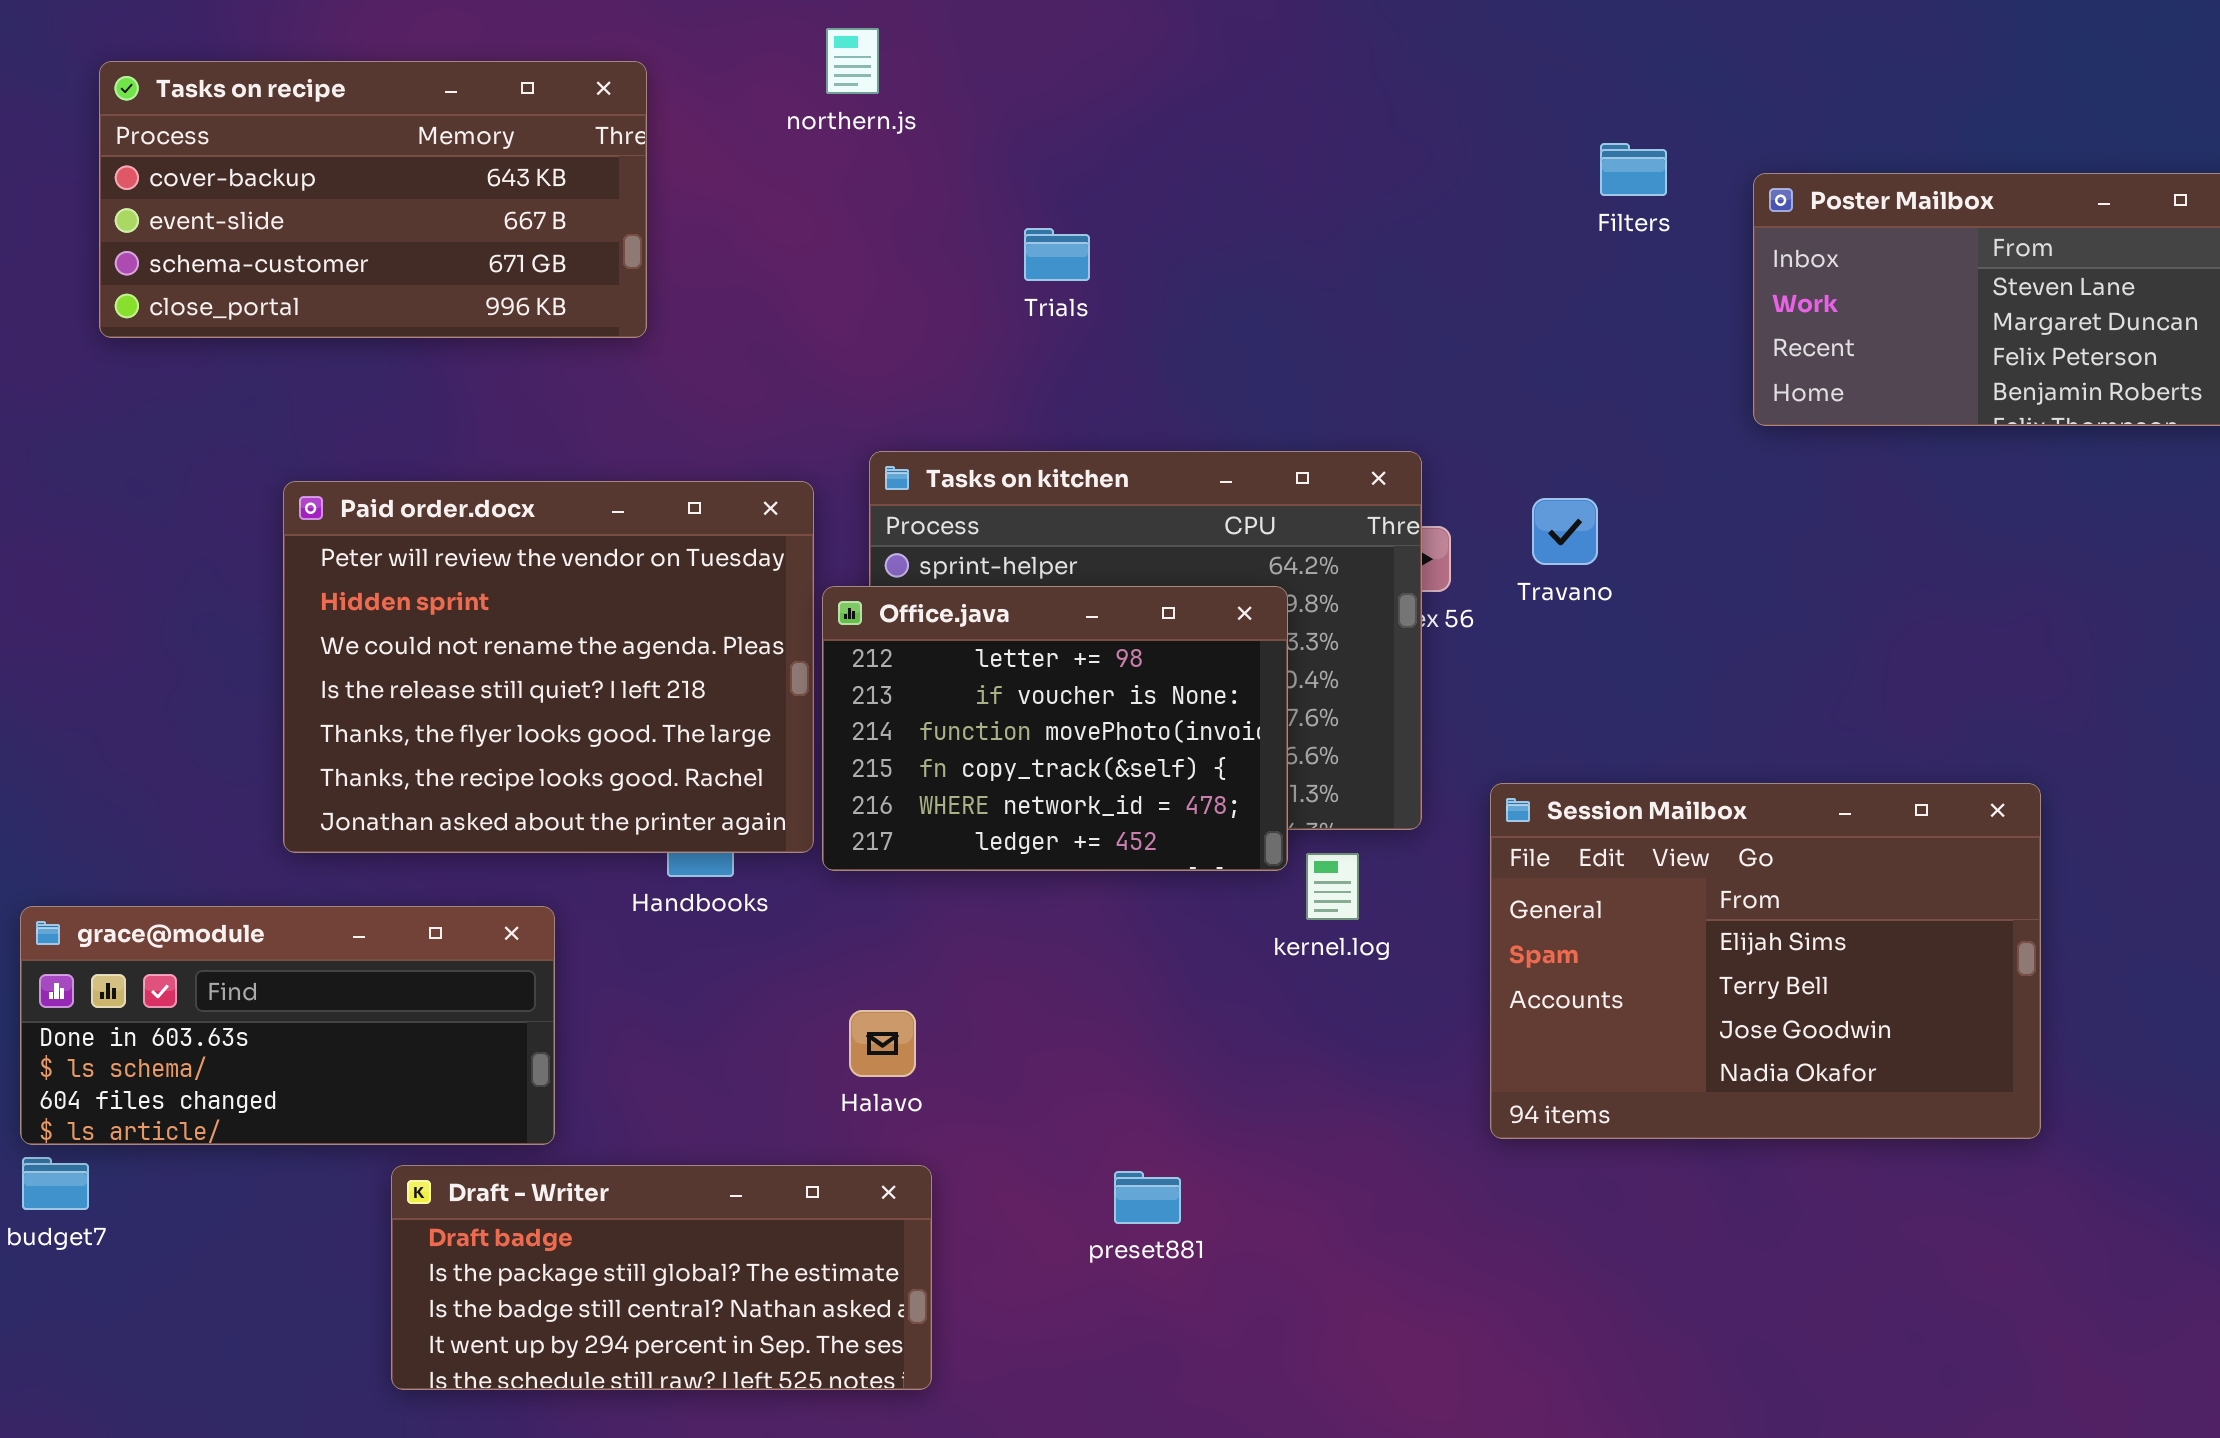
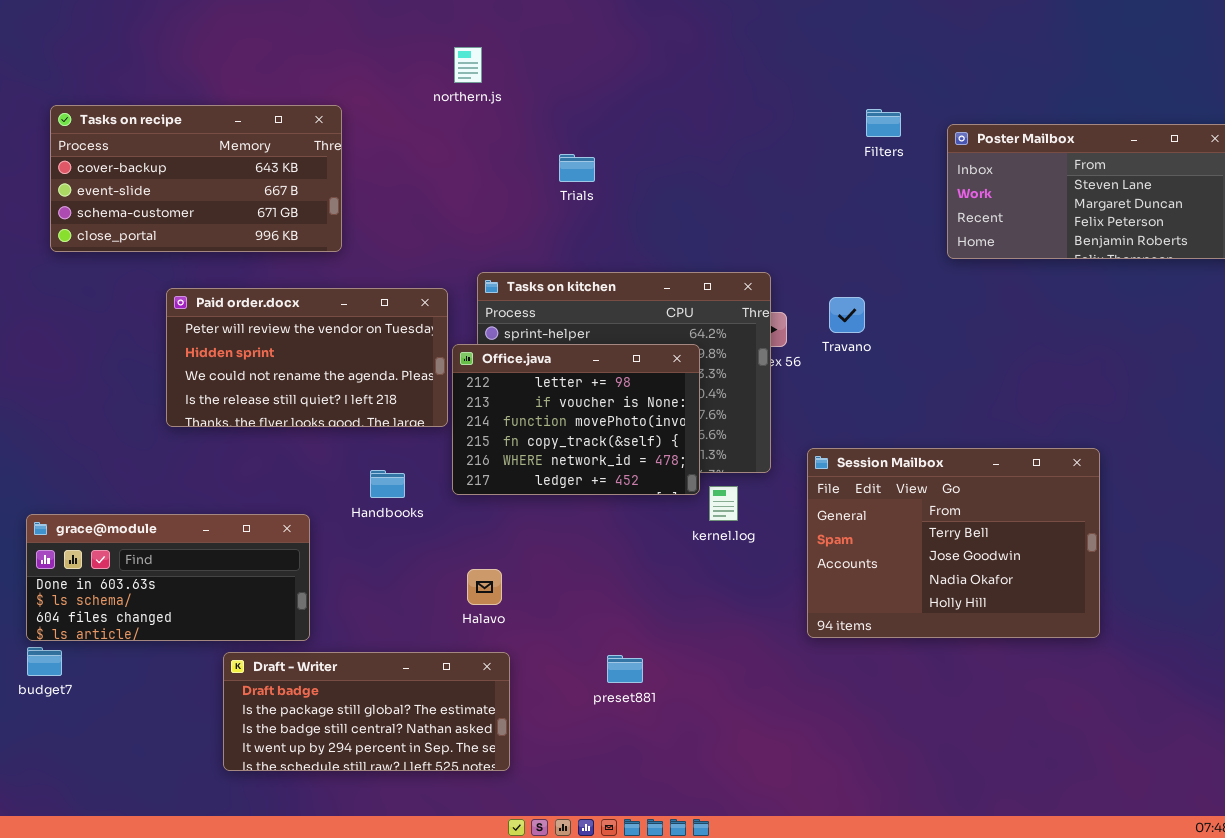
Tasks on recipe: [99,61,647,338] -> [50,105,342,252], moved
Paid order.docx: [283,481,814,853] -> [166,288,448,427], resized
Session Mailbox: [1490,783,2041,1139] -> [807,448,1100,638], scrolled down 1 row

